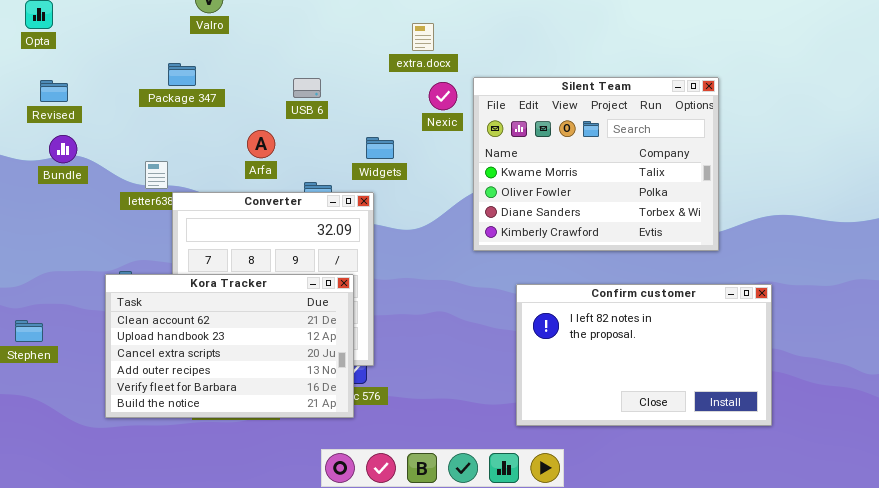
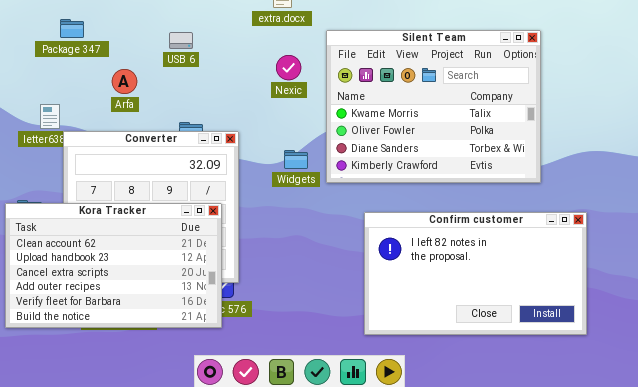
Nexic: [429,82,457,110] -> [276,55,301,80], moved
Arfa: [247,130,275,158] -> [112,69,137,94], moved
Widgets: [366,137,394,159] -> [284,150,308,169], moved

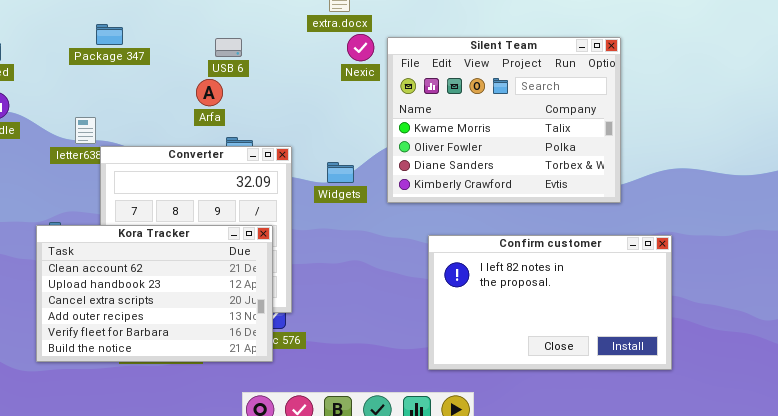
Nexic: [276,55,301,80] -> [347,34,374,61], moved
Arfa: [112,69,137,94] -> [196,79,223,106], moved
Widgets: [284,150,308,169] -> [327,162,354,183], moved

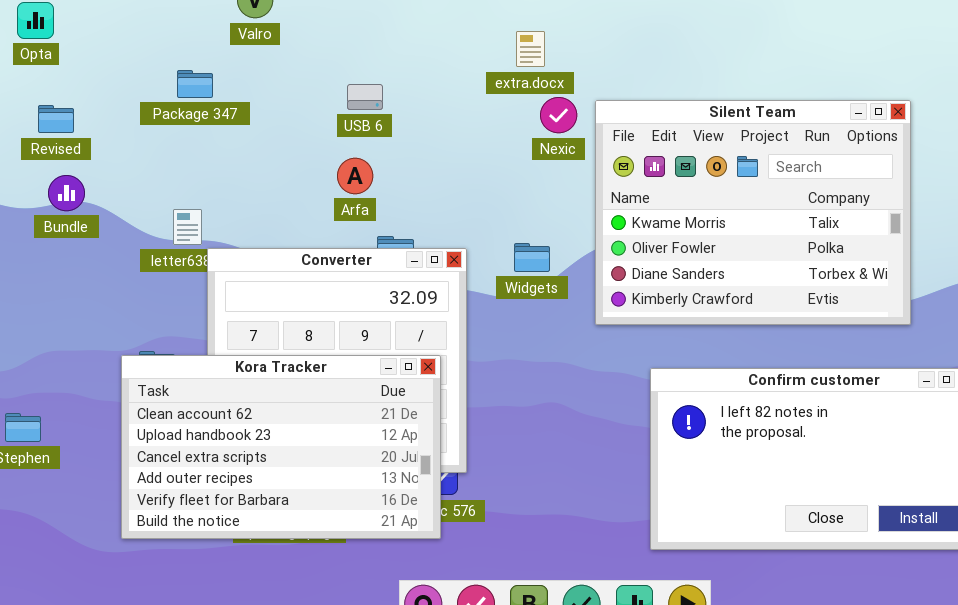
Package 347: [96,24,123,45] -> [177,70,213,98], moved
USB 6: [215,38,242,57] -> [347,84,383,110], moved
Widgets: [327,162,354,183] -> [514,243,550,272], moved

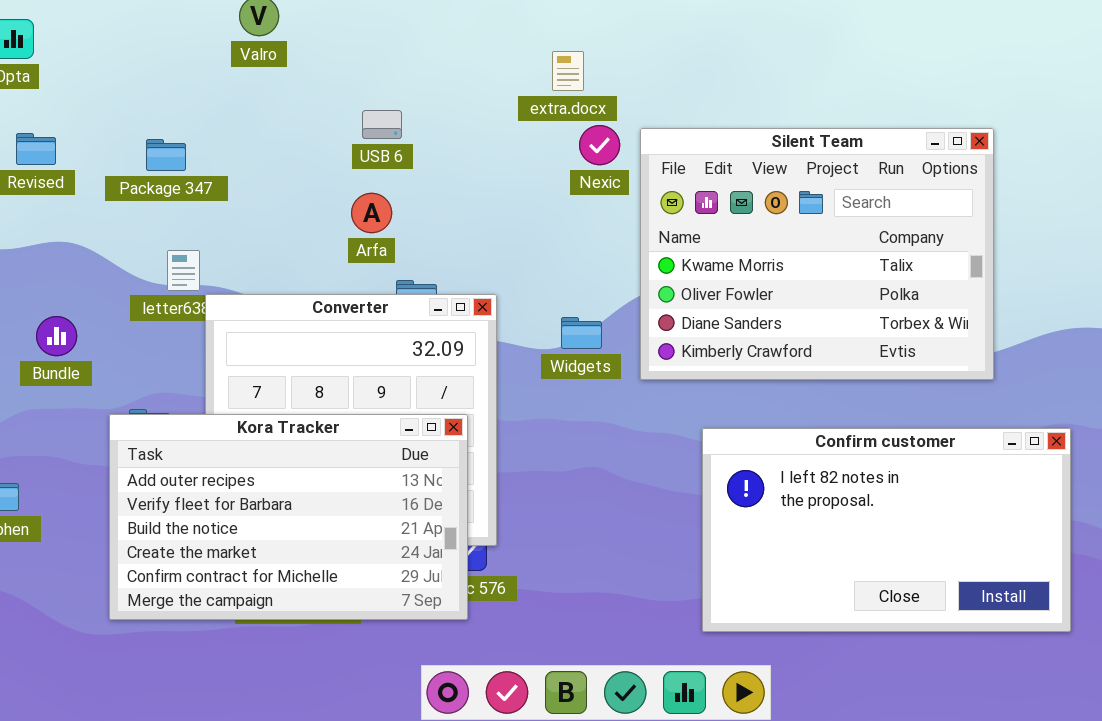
Package 347: [177,70,213,98] -> [146,139,186,171], moved
Bundle: [48,175,85,211] -> [36,316,77,356], moved
Widgets: [514,243,550,272] -> [561,317,602,349], moved
Kora Tracker: [121,355,441,539] -> [109,414,468,620], scrolled down 3 rows

